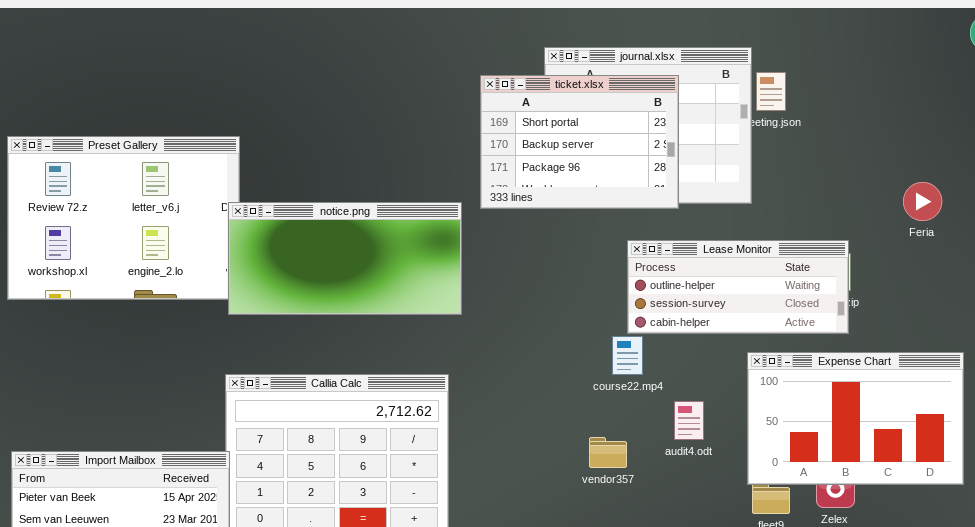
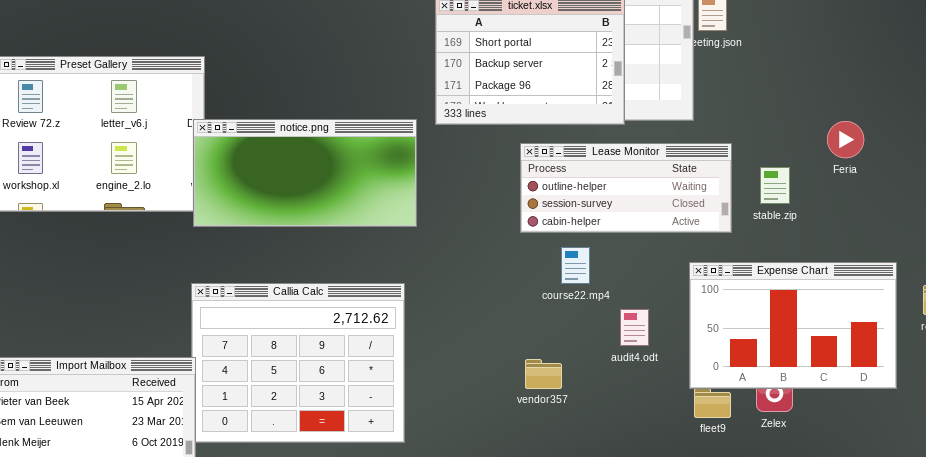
Feria: [903,182,942,221] -> [827,121,864,158], moved
Lease Monitor: [627,240,849,334] -> [520,143,732,233], moved
vendor357: [589,437,627,468] -> [525,359,562,389], moved

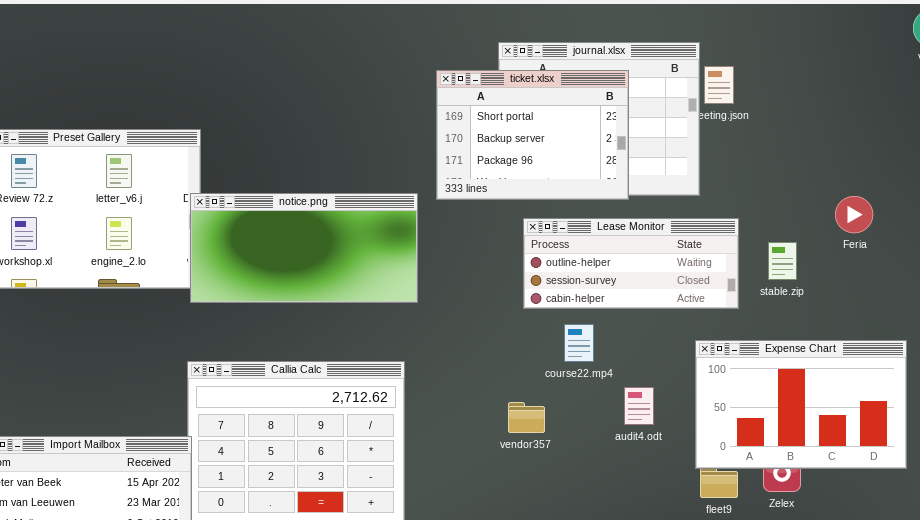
vendor357: [525,359,562,389] -> [508,402,545,433], moved

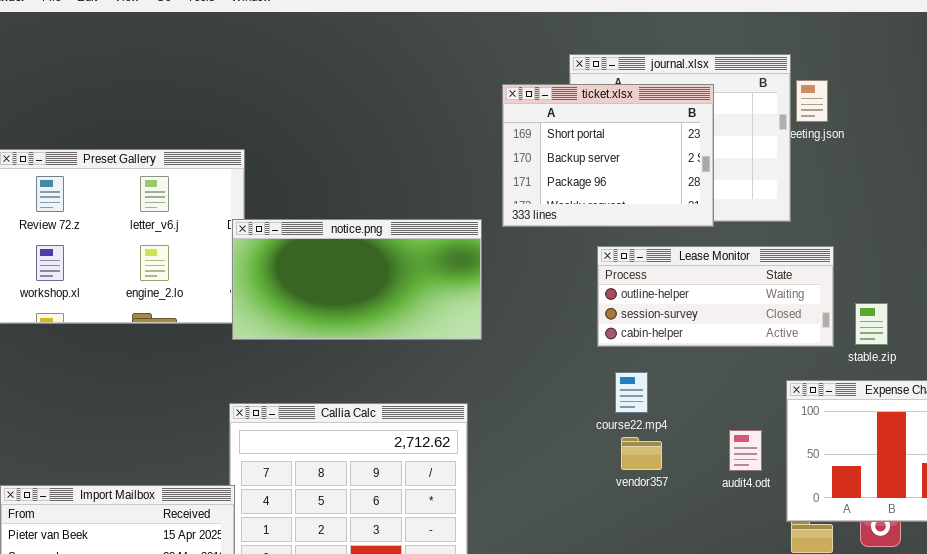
stable.zip: [768,242,797,280] -> [855,303,888,345], moved
course22.mp4: [564,324,594,362] -> [615,372,648,413], moved
audit4.odt: [624,387,654,425] -> [729,430,762,471], moved
vendor357: [508,402,545,433] -> [621,437,662,470], moved

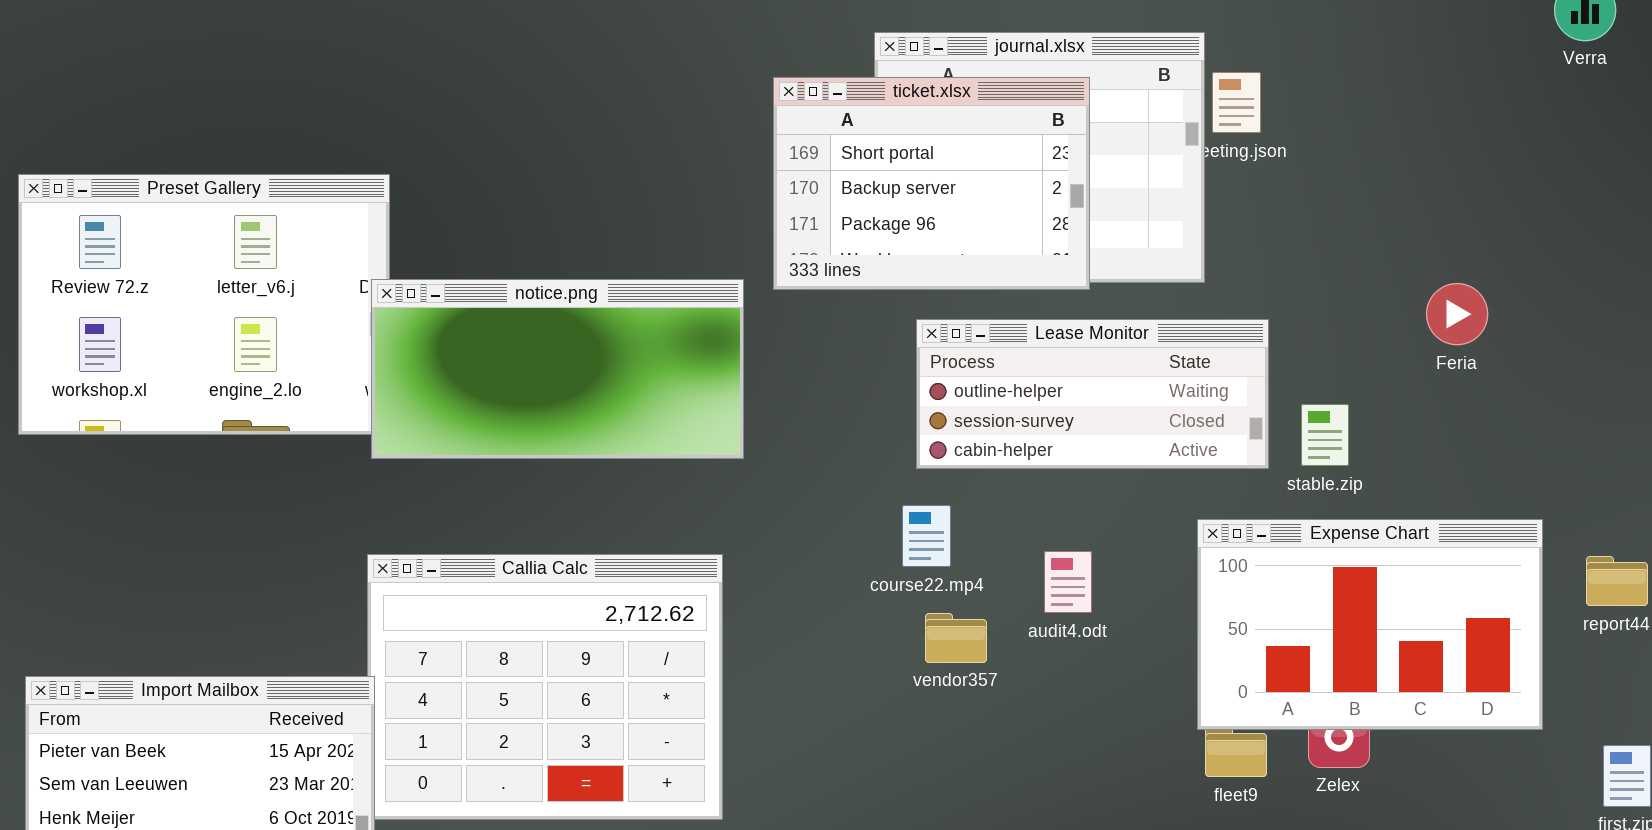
course22.mp4: [615,372,648,413] -> [902,505,951,567], moved
audit4.odt: [729,430,762,471] -> [1044,551,1092,613], moved
vendor357: [621,437,662,470] -> [925,613,987,663], moved

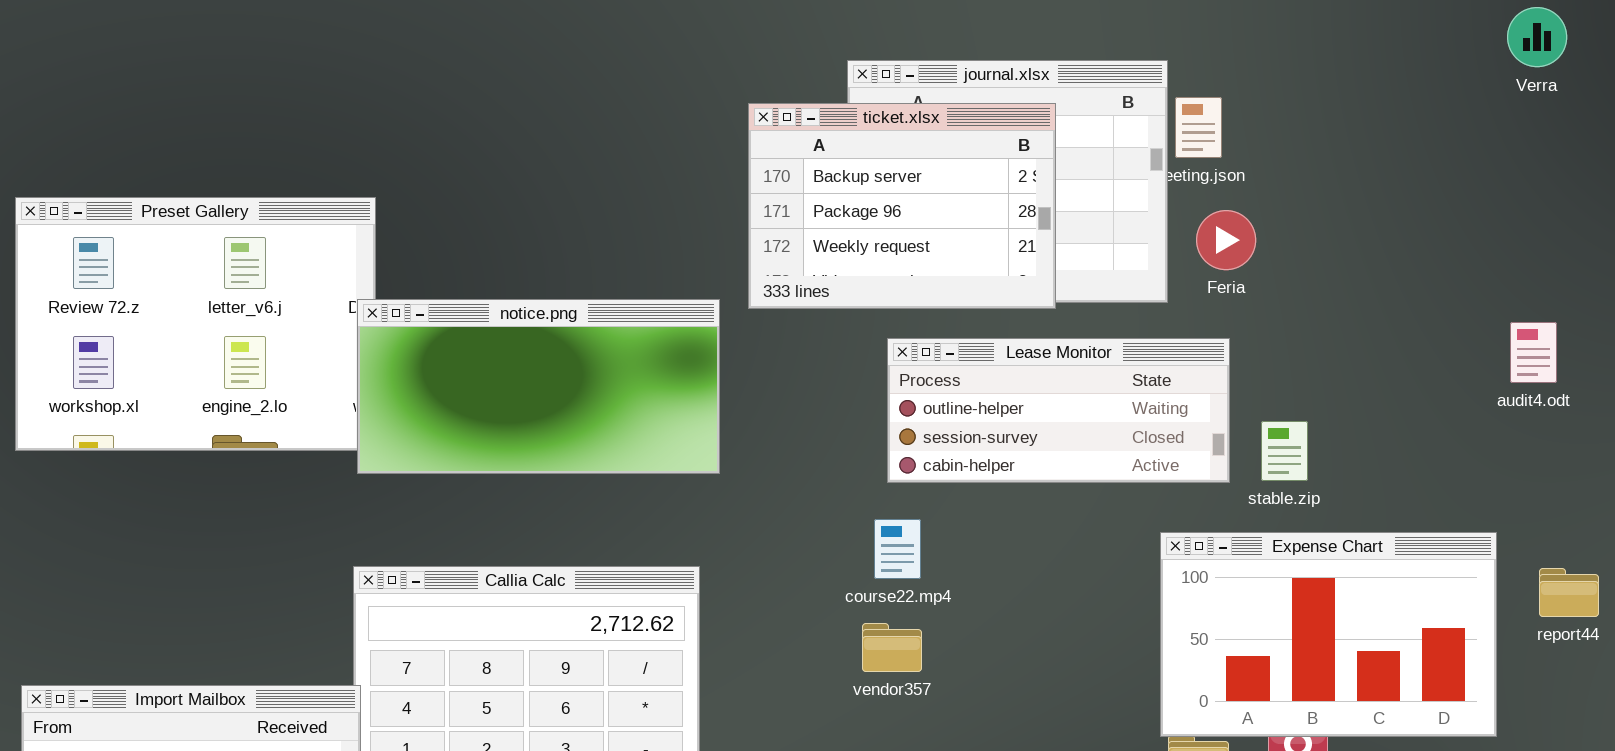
ticket.xlsx: [773,77,1090,290] -> [748,103,1056,309], scrolled down 1 row
Feria: [1426,283,1488,345] -> [1196,210,1256,270], moved
audit4.odt: [1044,551,1092,613] -> [1510,322,1557,383], moved
vendor357: [925,613,987,663] -> [862,623,922,672], moved

